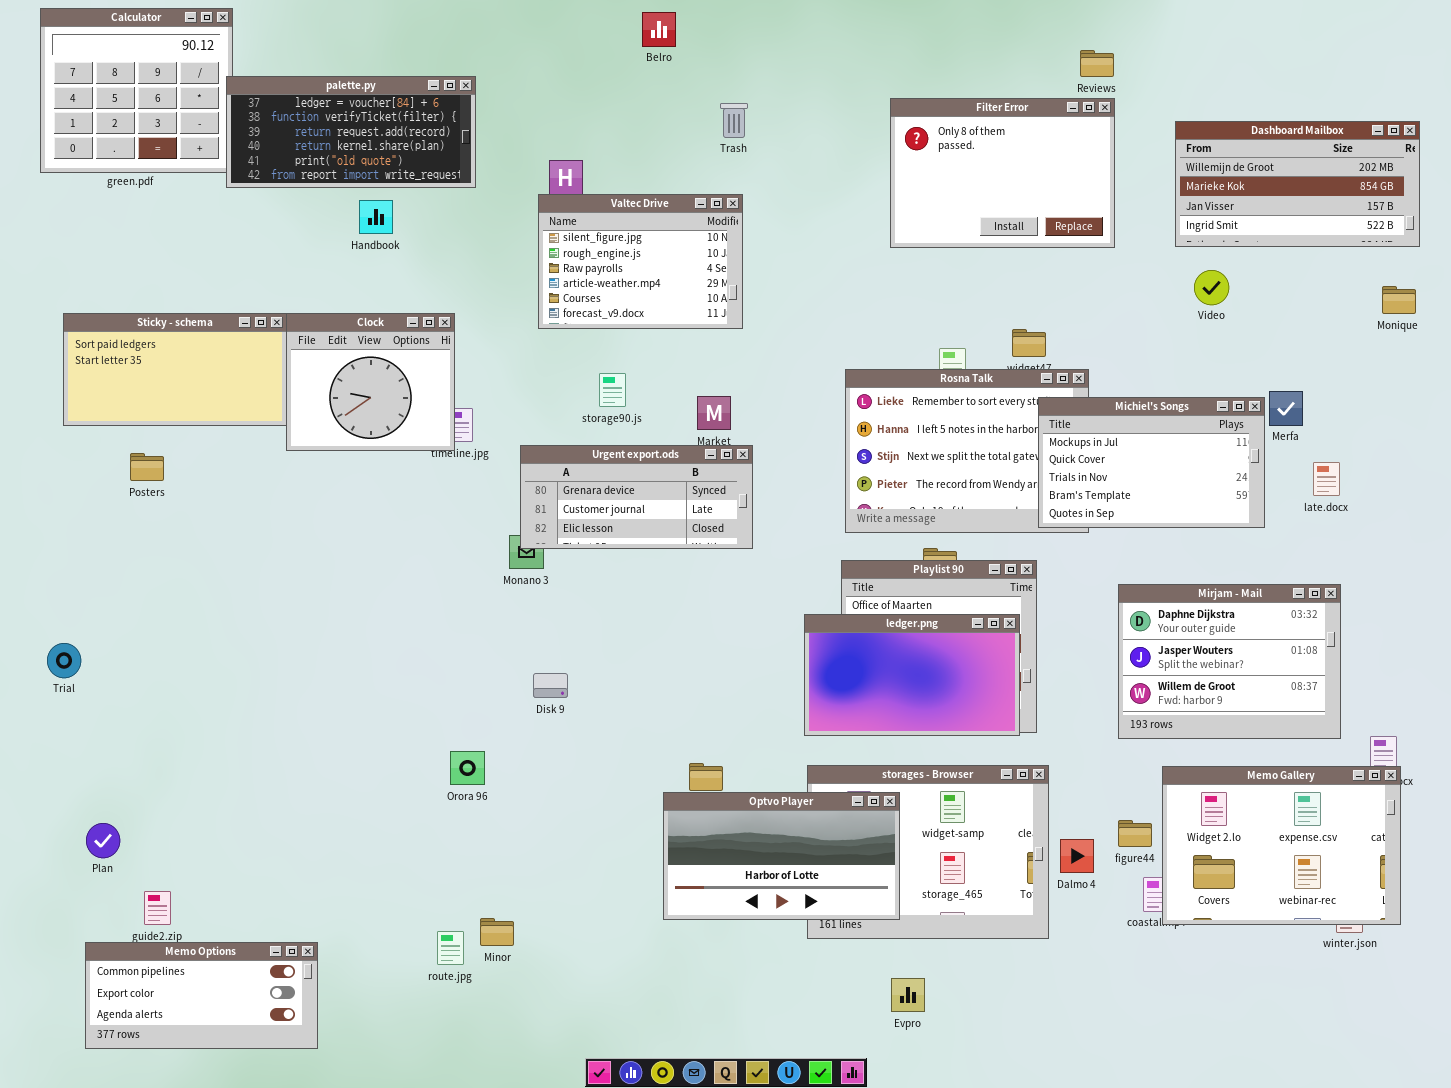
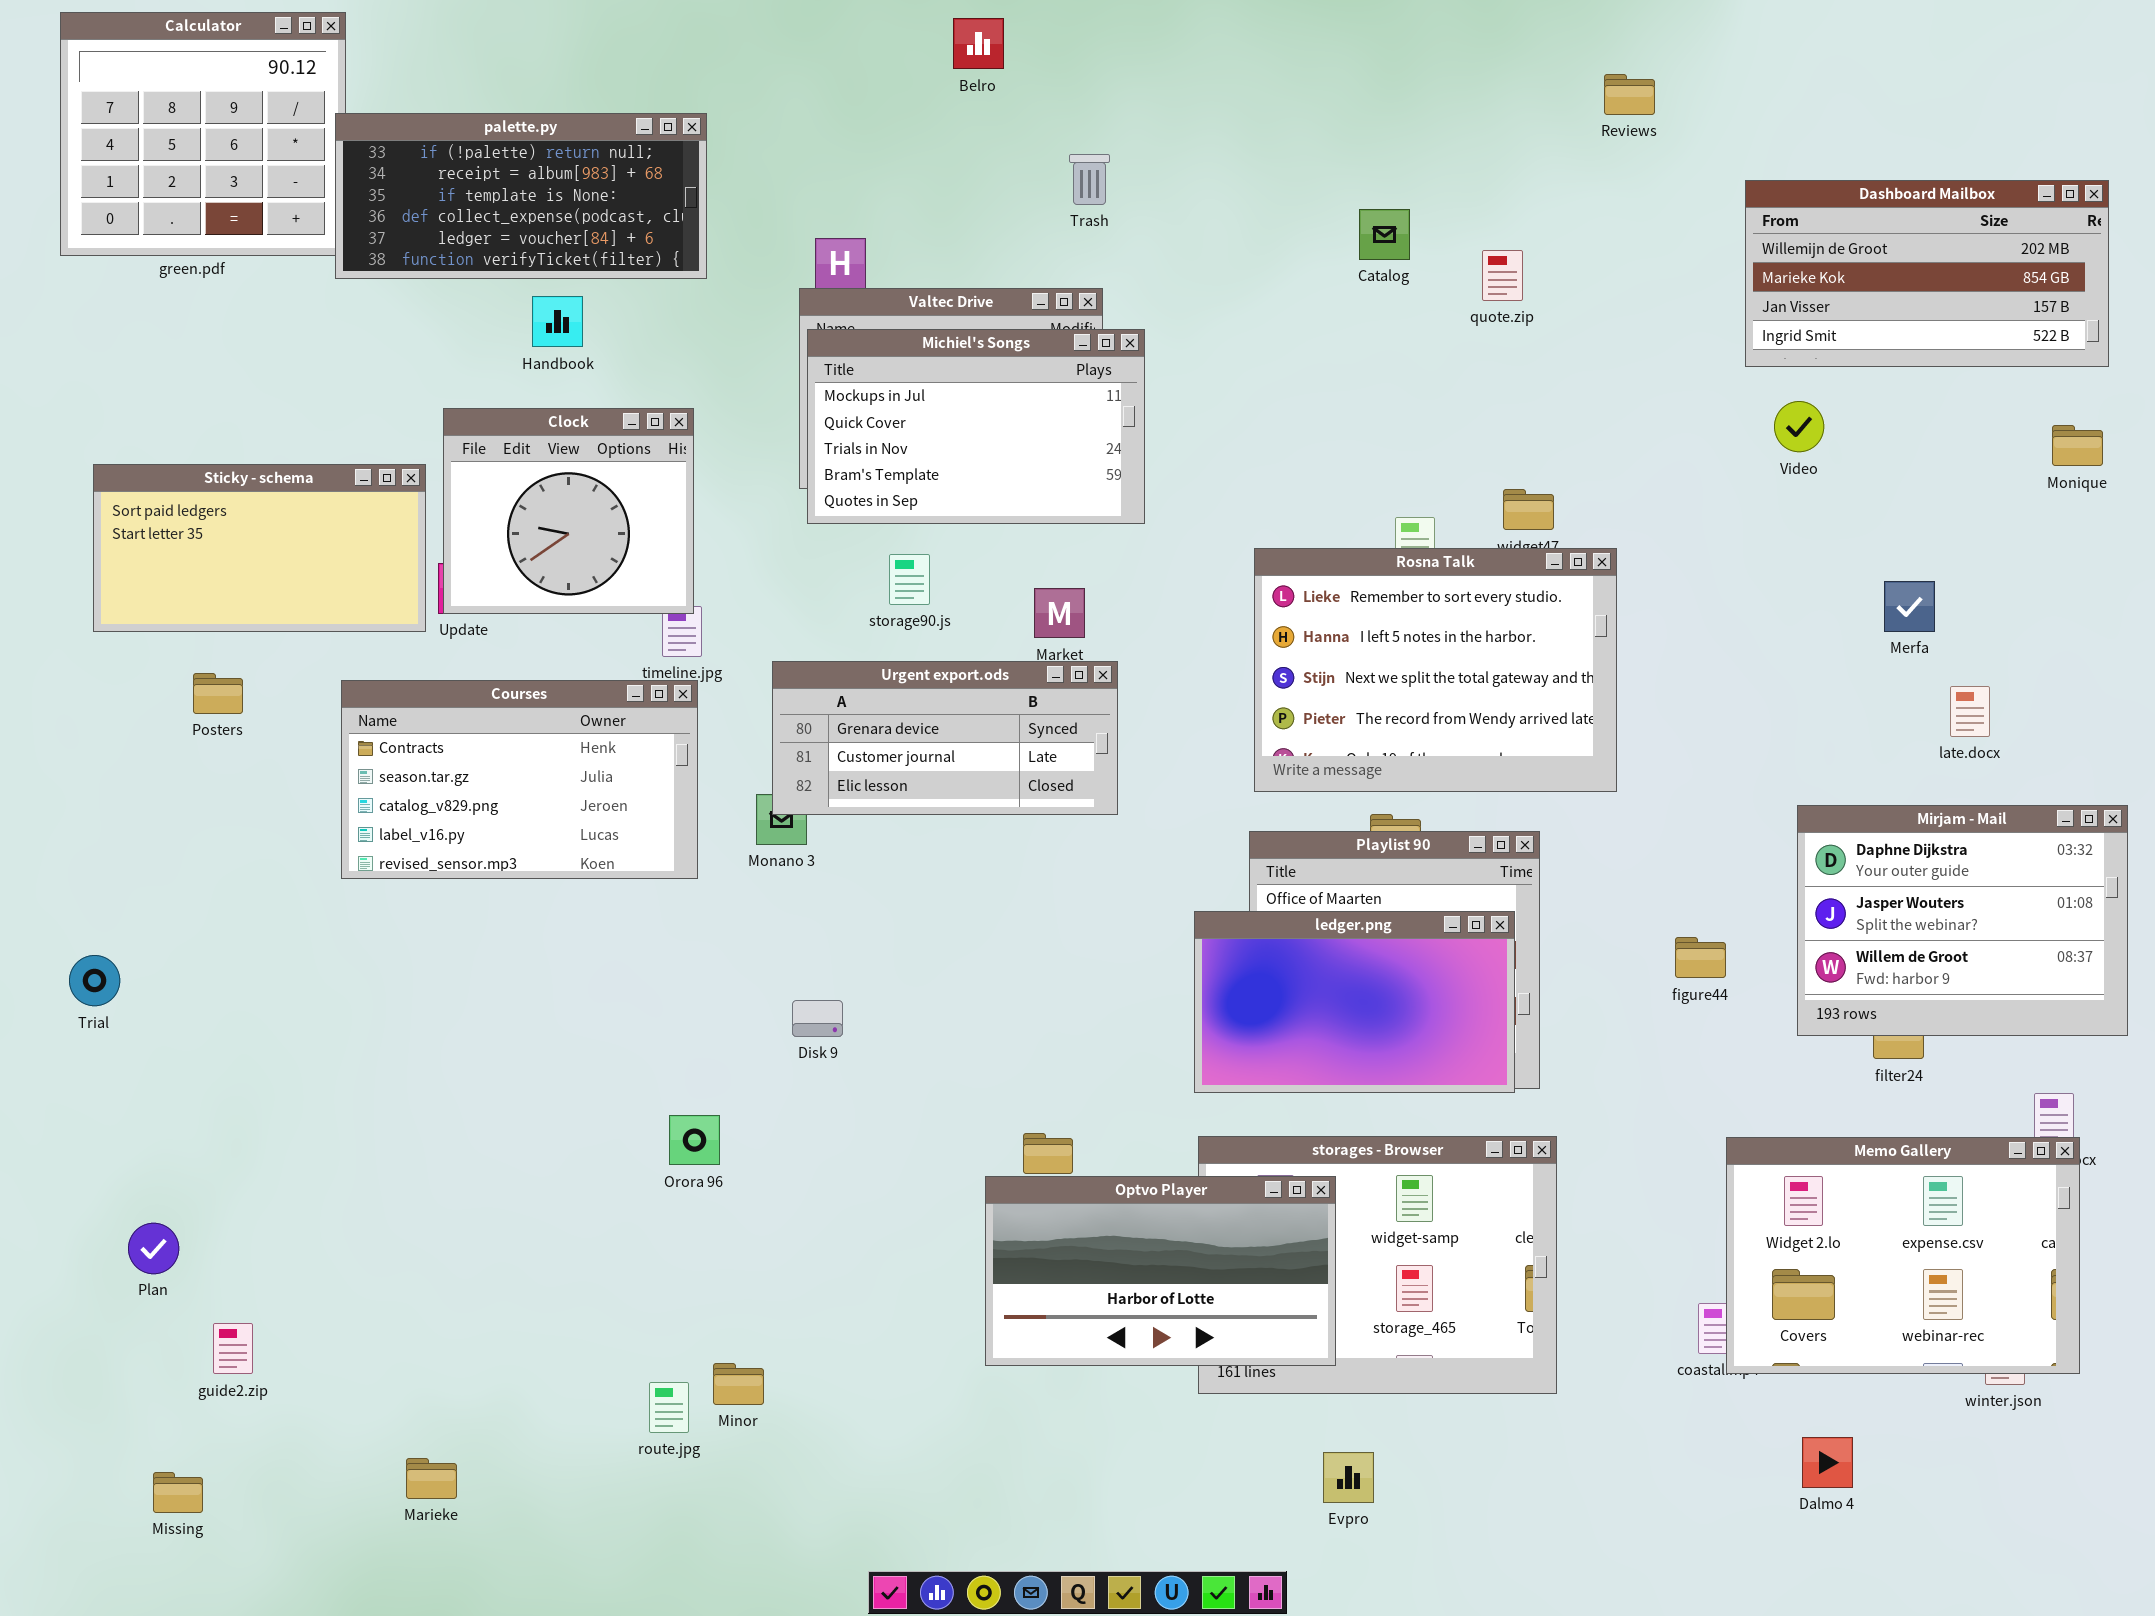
palette.py: [226,76,476,188] -> [335,113,707,279], scrolled up 4 rows
Filter Error: [890,98,1115,248] -> none, closed
Clock: [286,313,455,451] -> [443,408,694,614], moved
Michiel's Songs: [1038,397,1265,528] -> [807,329,1145,524], moved
Courses: none -> [341,680,698,879], opened
Mirjam - Mail: [1118,584,1341,739] -> [1797,805,2128,1036], moved
figure44: [1118,820,1152,847] -> [1675,937,1726,978], moved
Dalmo 4: [1060,839,1094,873] -> [1802,1437,1853,1488], moved
Memo Options: [85,942,318,1049] -> none, closed

